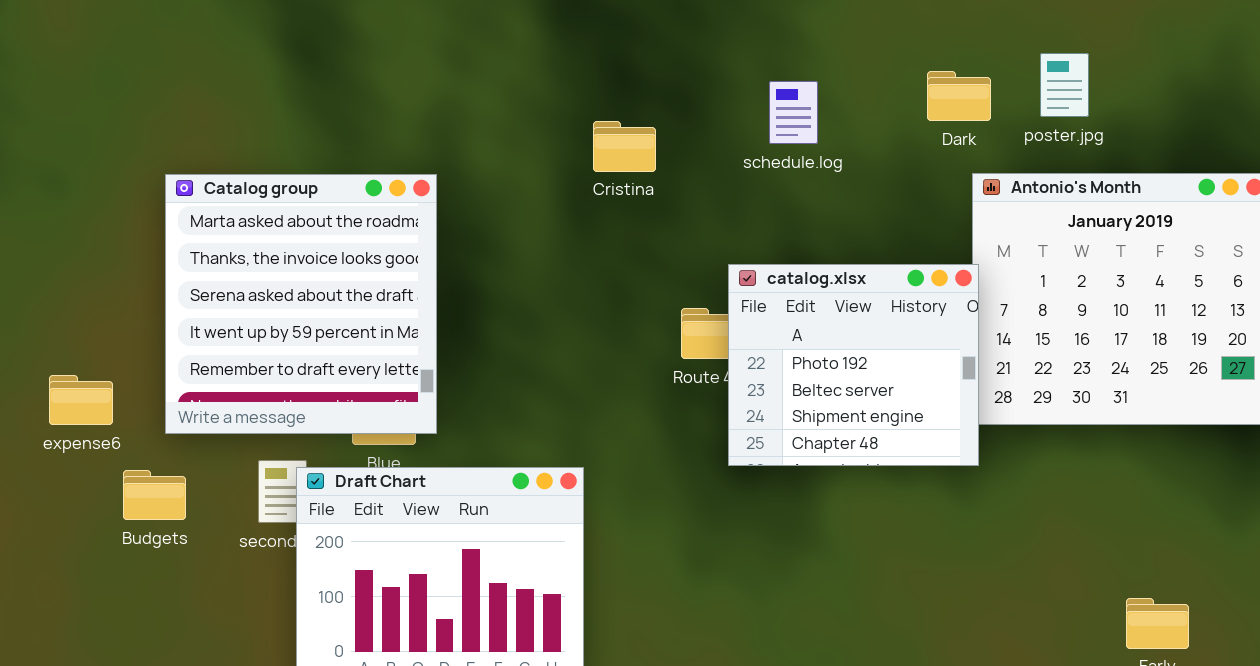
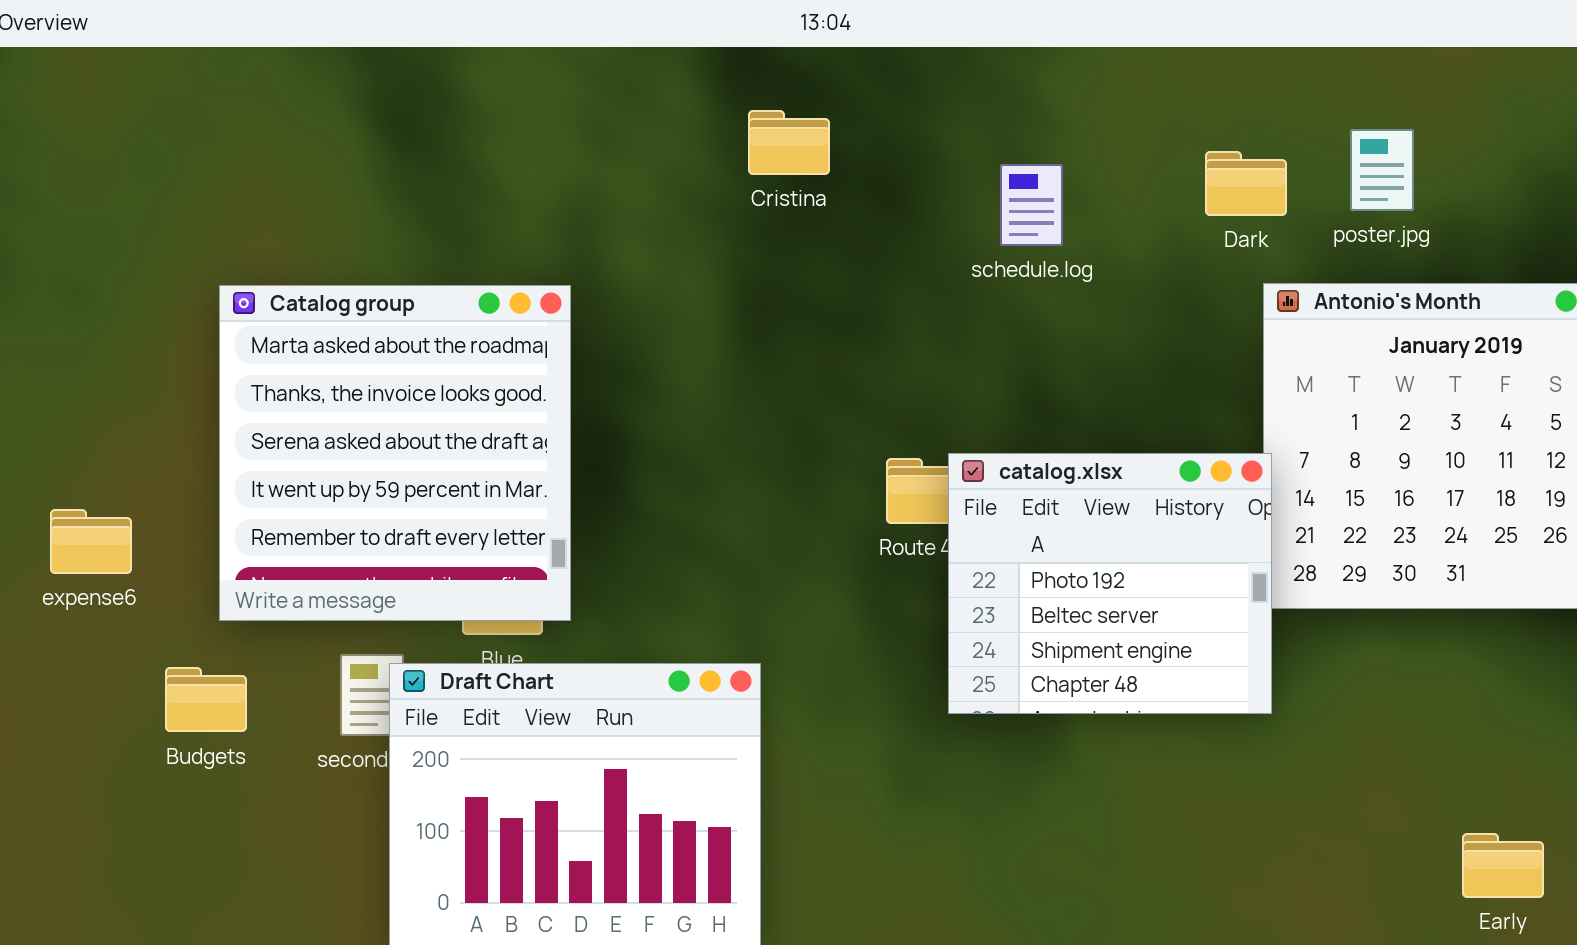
Cristina: [593,121,656,172] -> [748,110,830,175], moved
catalog.xlsx: [728,264,979,466] -> [948,453,1272,714], moved
expense6: [49,375,113,425] -> [50,509,132,574], moved

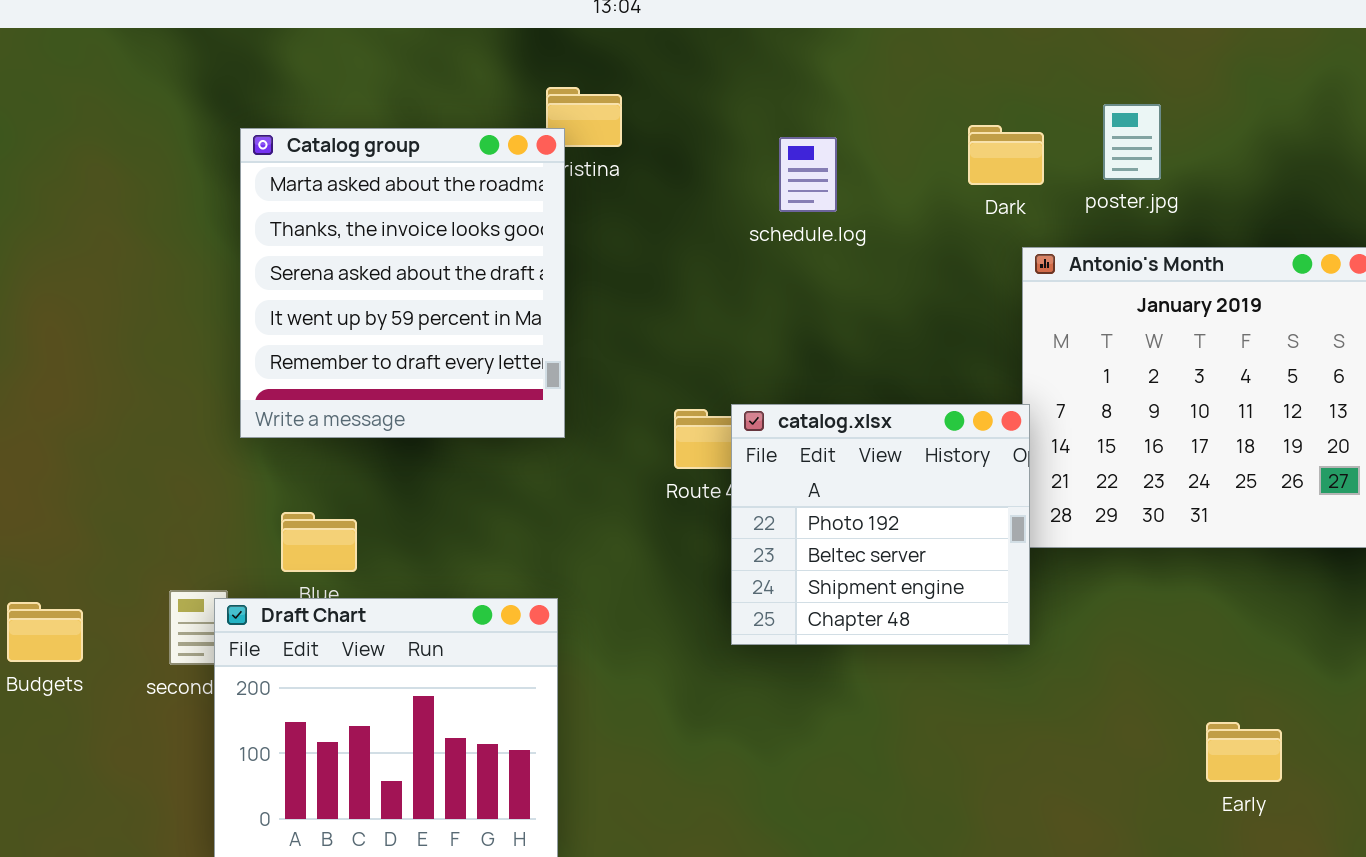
Catalog group: [219,285,571,621] -> [240,128,565,438], moved
Early: [1462,833,1544,898] -> [1206,722,1282,782], moved

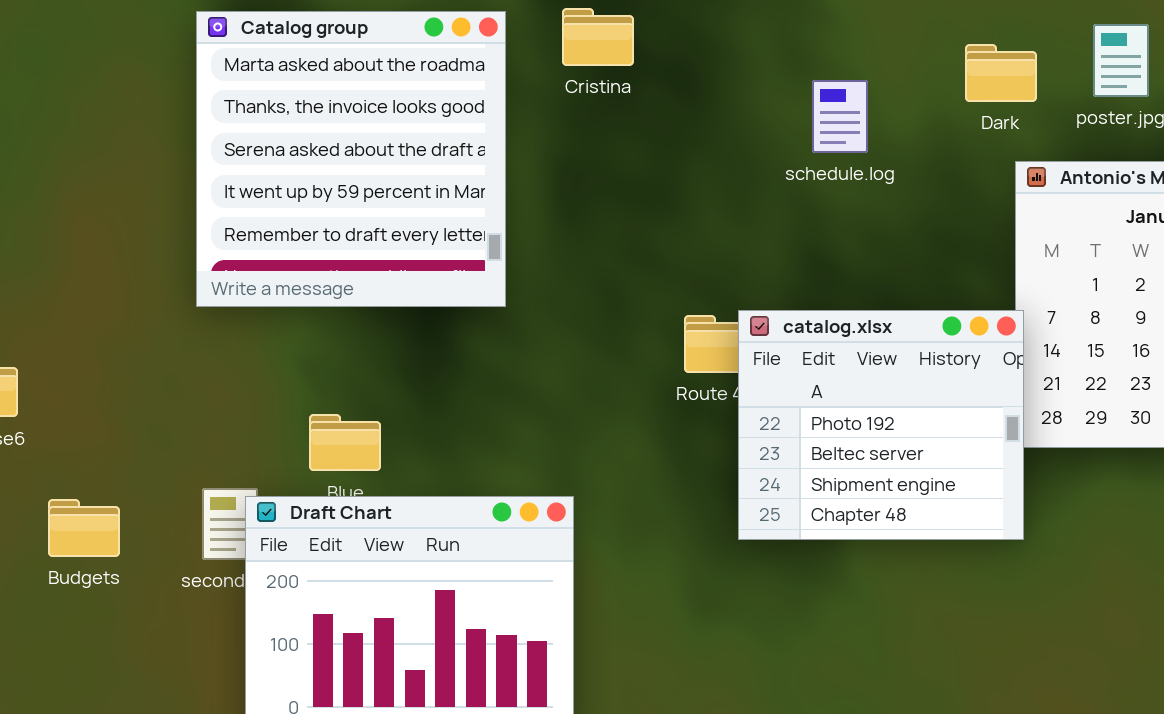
Catalog group: [240,128,565,438] -> [196,11,506,307], moved
schedule.log: [779,137,837,212] -> [812,80,868,153], moved

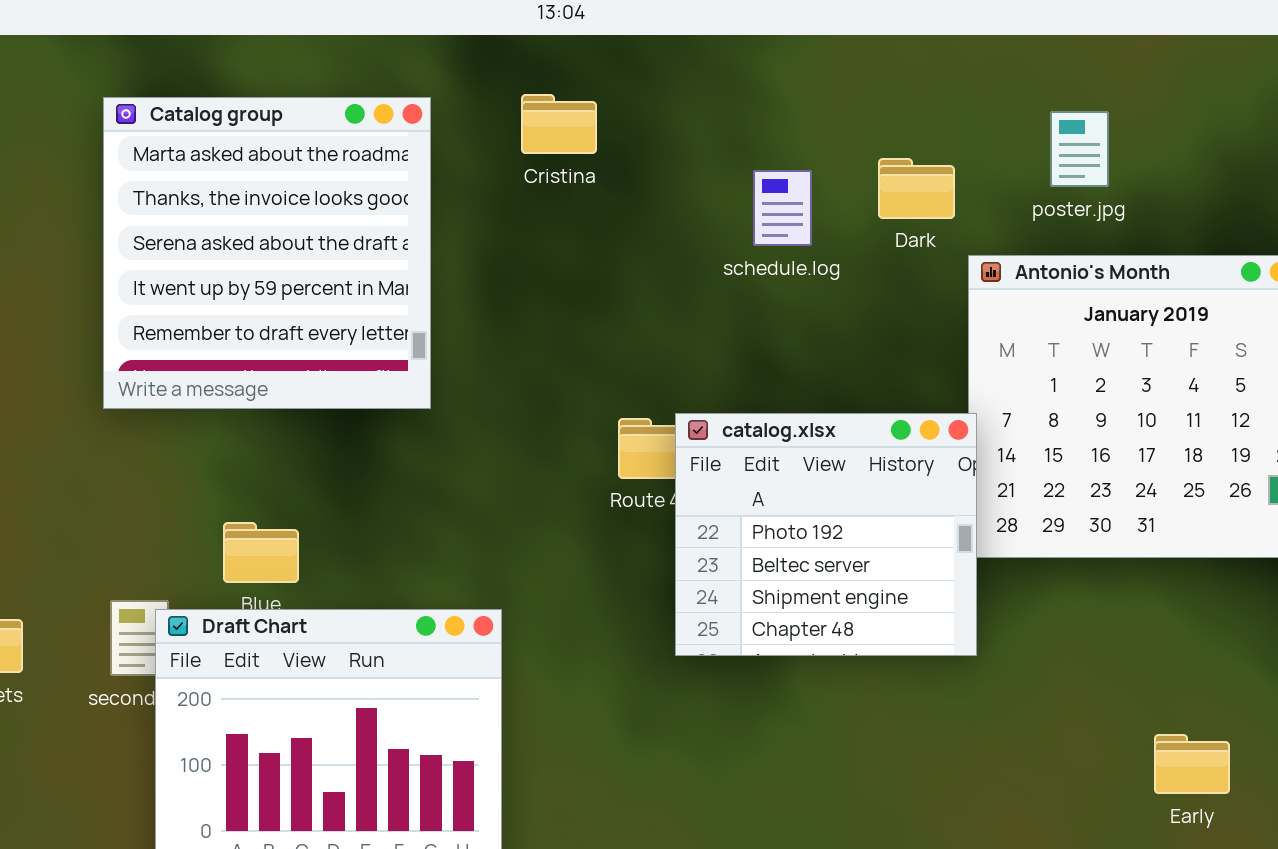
Cristina: [562,8,634,66] -> [521,94,597,154], moved
Dark: [965,44,1037,102] -> [878,158,955,219], moved

